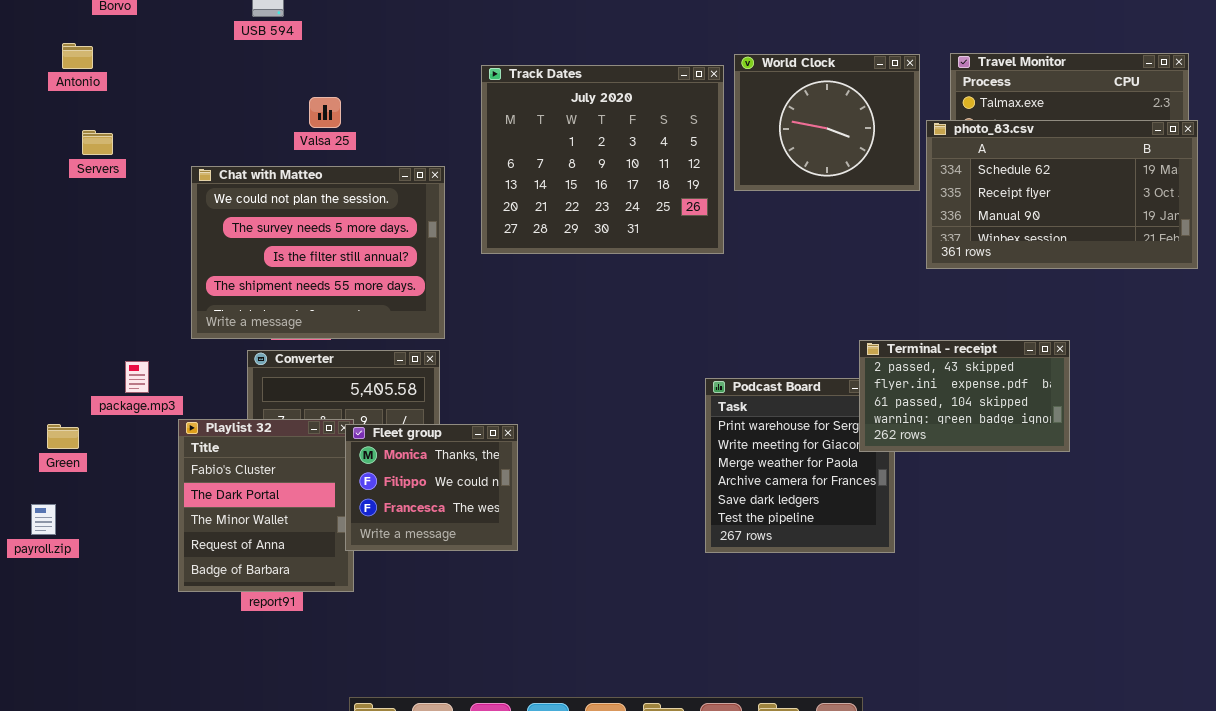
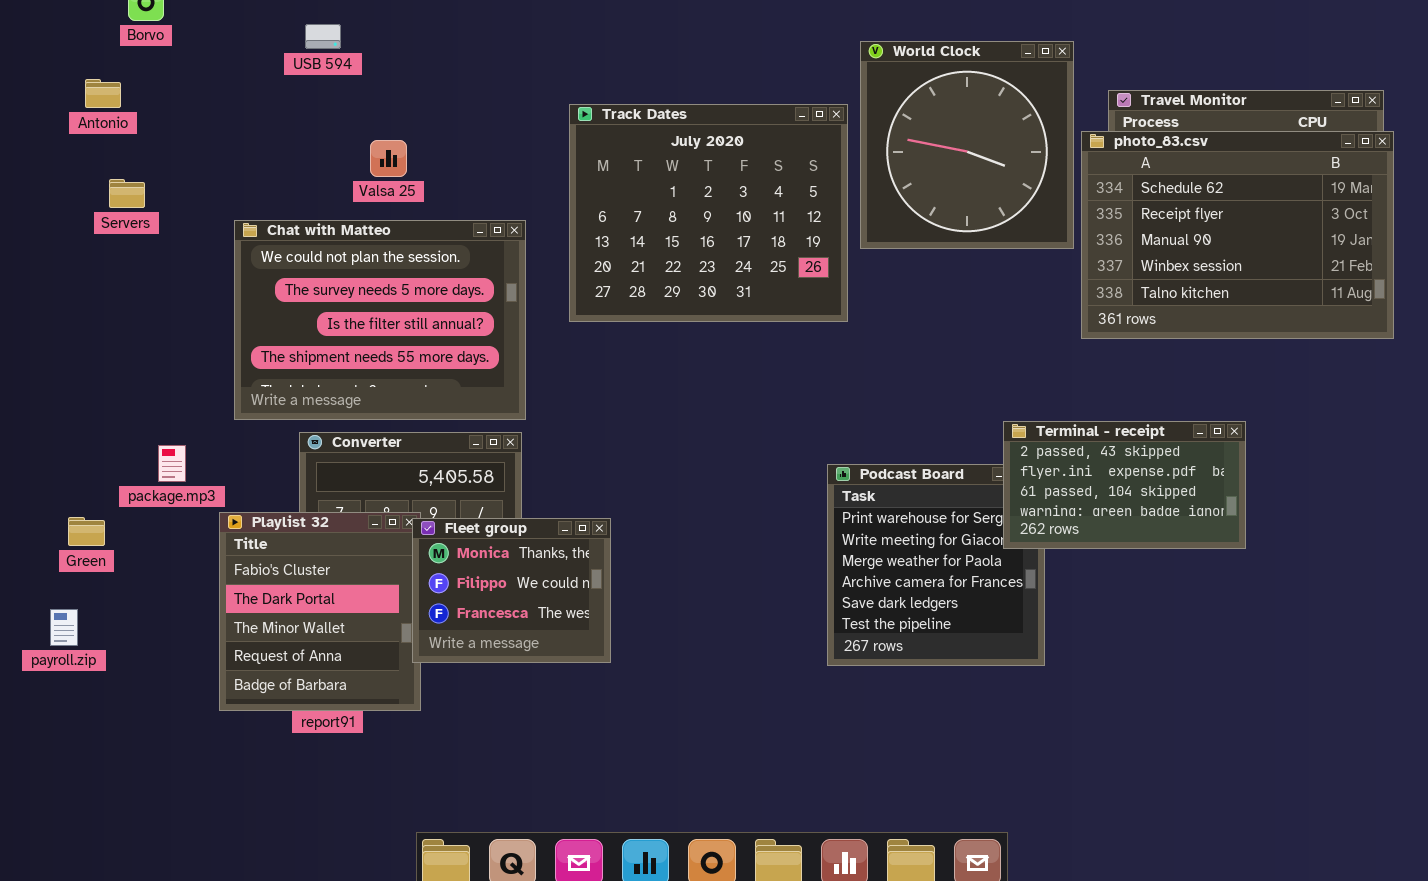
World Clock: [734,54,920,191] -> [860,41,1074,249], resized
photo_83.csv: [926,120,1198,269] -> [1081,131,1394,339], resized

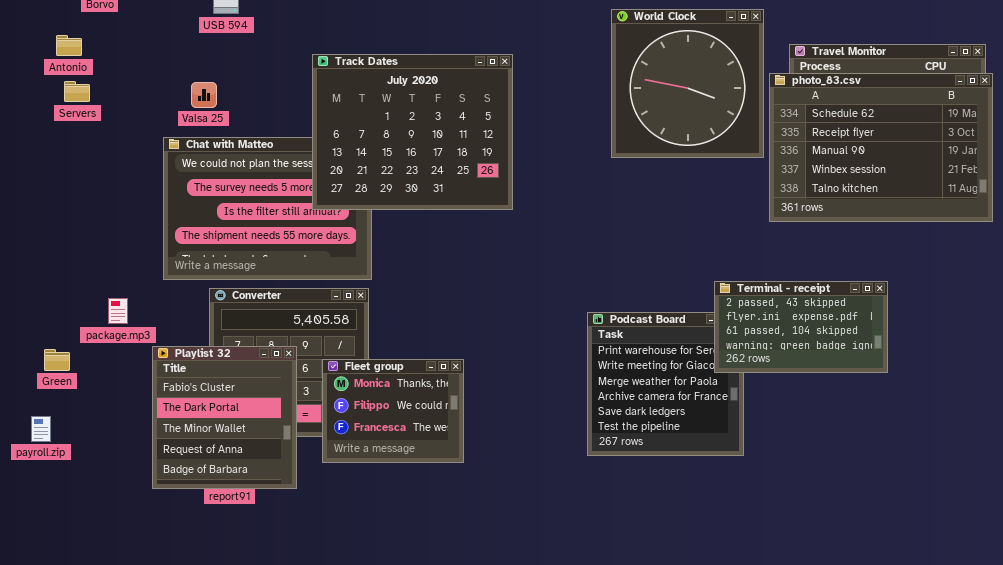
Track Dates: [569,104,848,322] -> [312,54,513,210], moved
Valsa 25: [370,140,407,177] -> [191,82,217,108], moved
Servers: [109,179,145,208] -> [64,81,90,102], moved
Fleet group: [412,518,611,663] -> [322,359,464,463], moved

